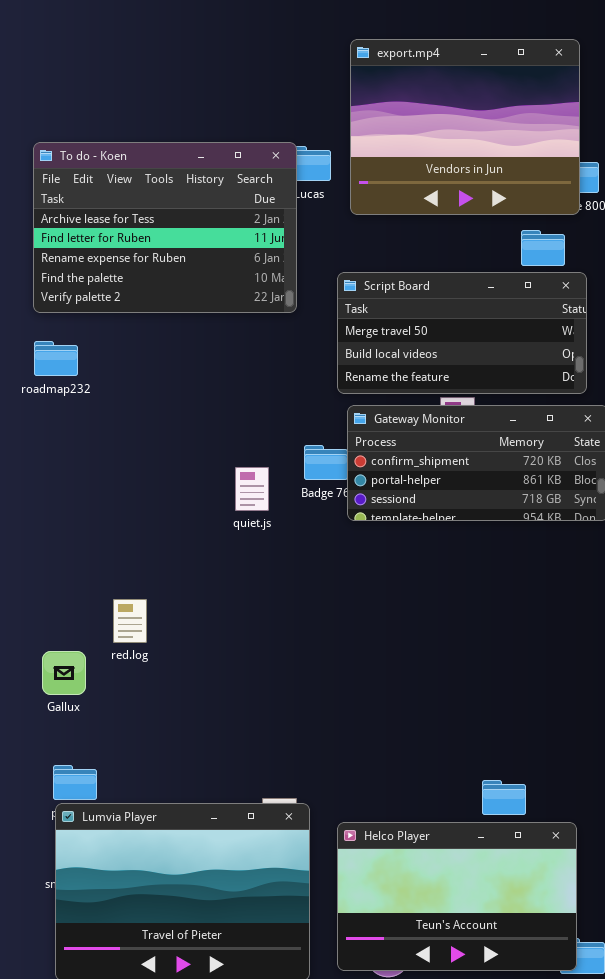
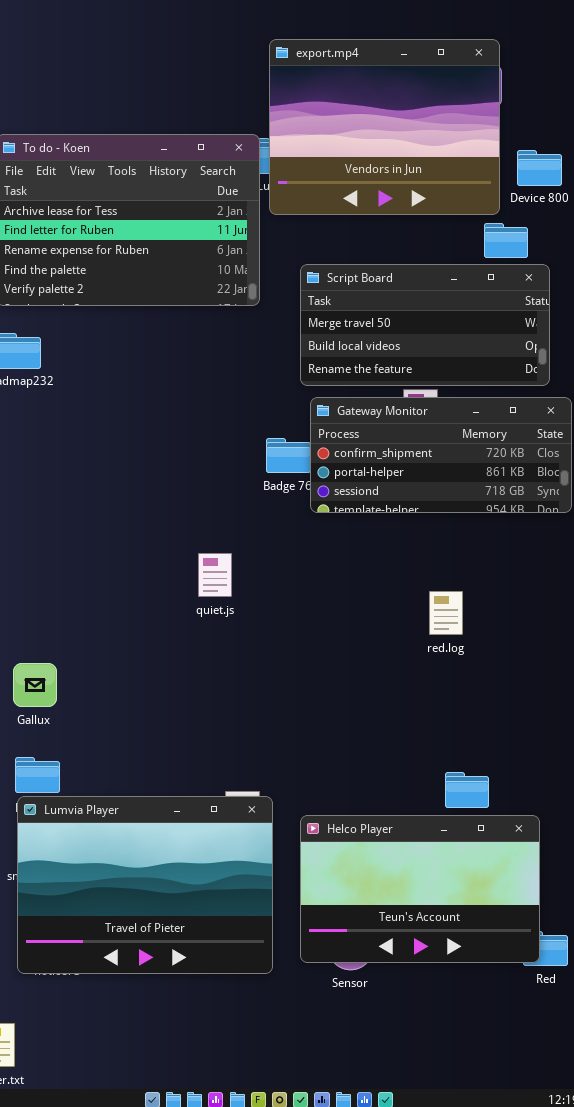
export.mp4: [350,39,580,215] -> [269,39,500,215], moved
quiet.js: [235,467,269,511] -> [198,553,232,597], moved
red.log: [113,599,147,643] -> [429,591,463,635], moved
Gallux: [42,651,86,695] -> [13,663,57,707], moved

